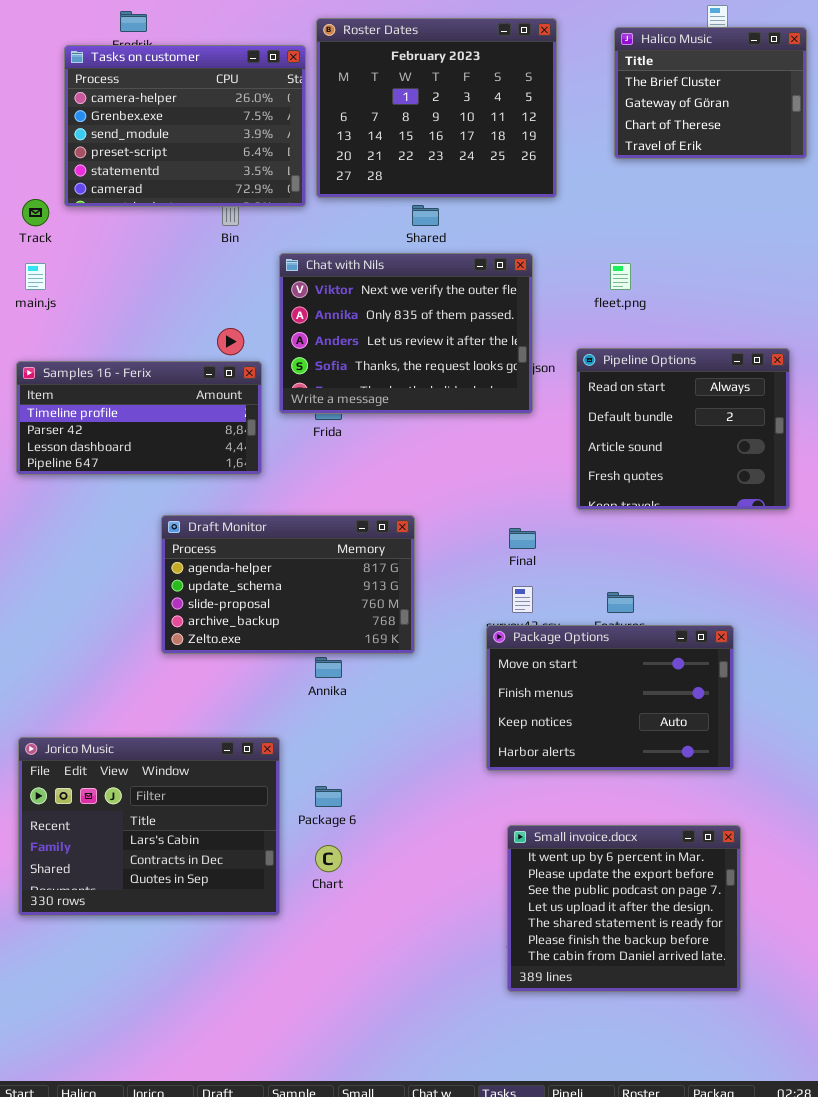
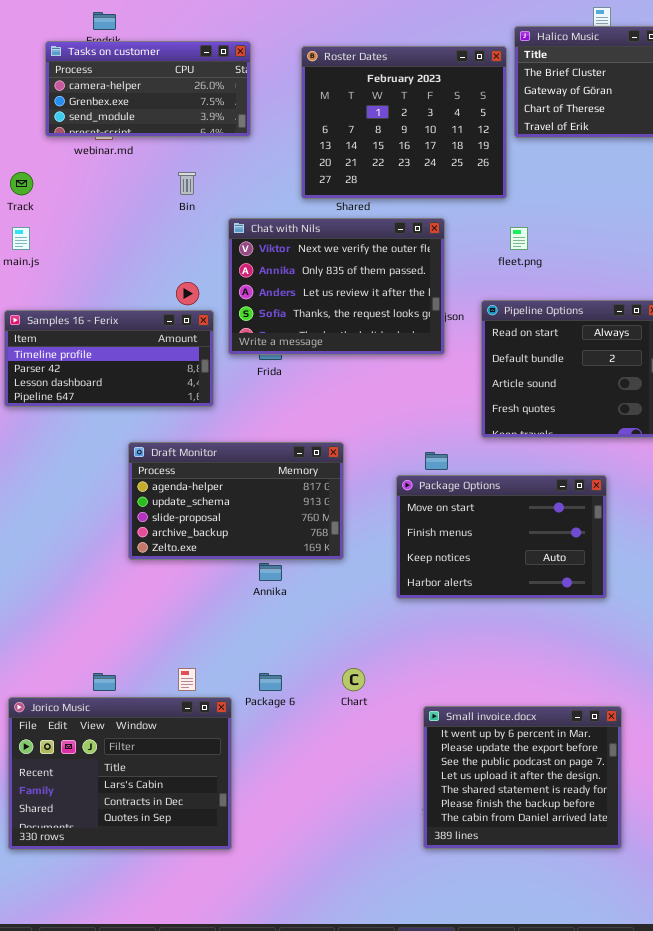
Roster Dates: [316,18,557,198] -> [301,46,507,199], moved
Tasks on customer: [64,45,306,207] -> [45,41,251,137], resized
Package Options: [486,625,734,771] -> [396,475,607,599], moved
Jorico Music: [18,737,280,916] -> [8,697,232,850], moved
Chart: [315,845,342,872] -> [342,668,365,691], moved

